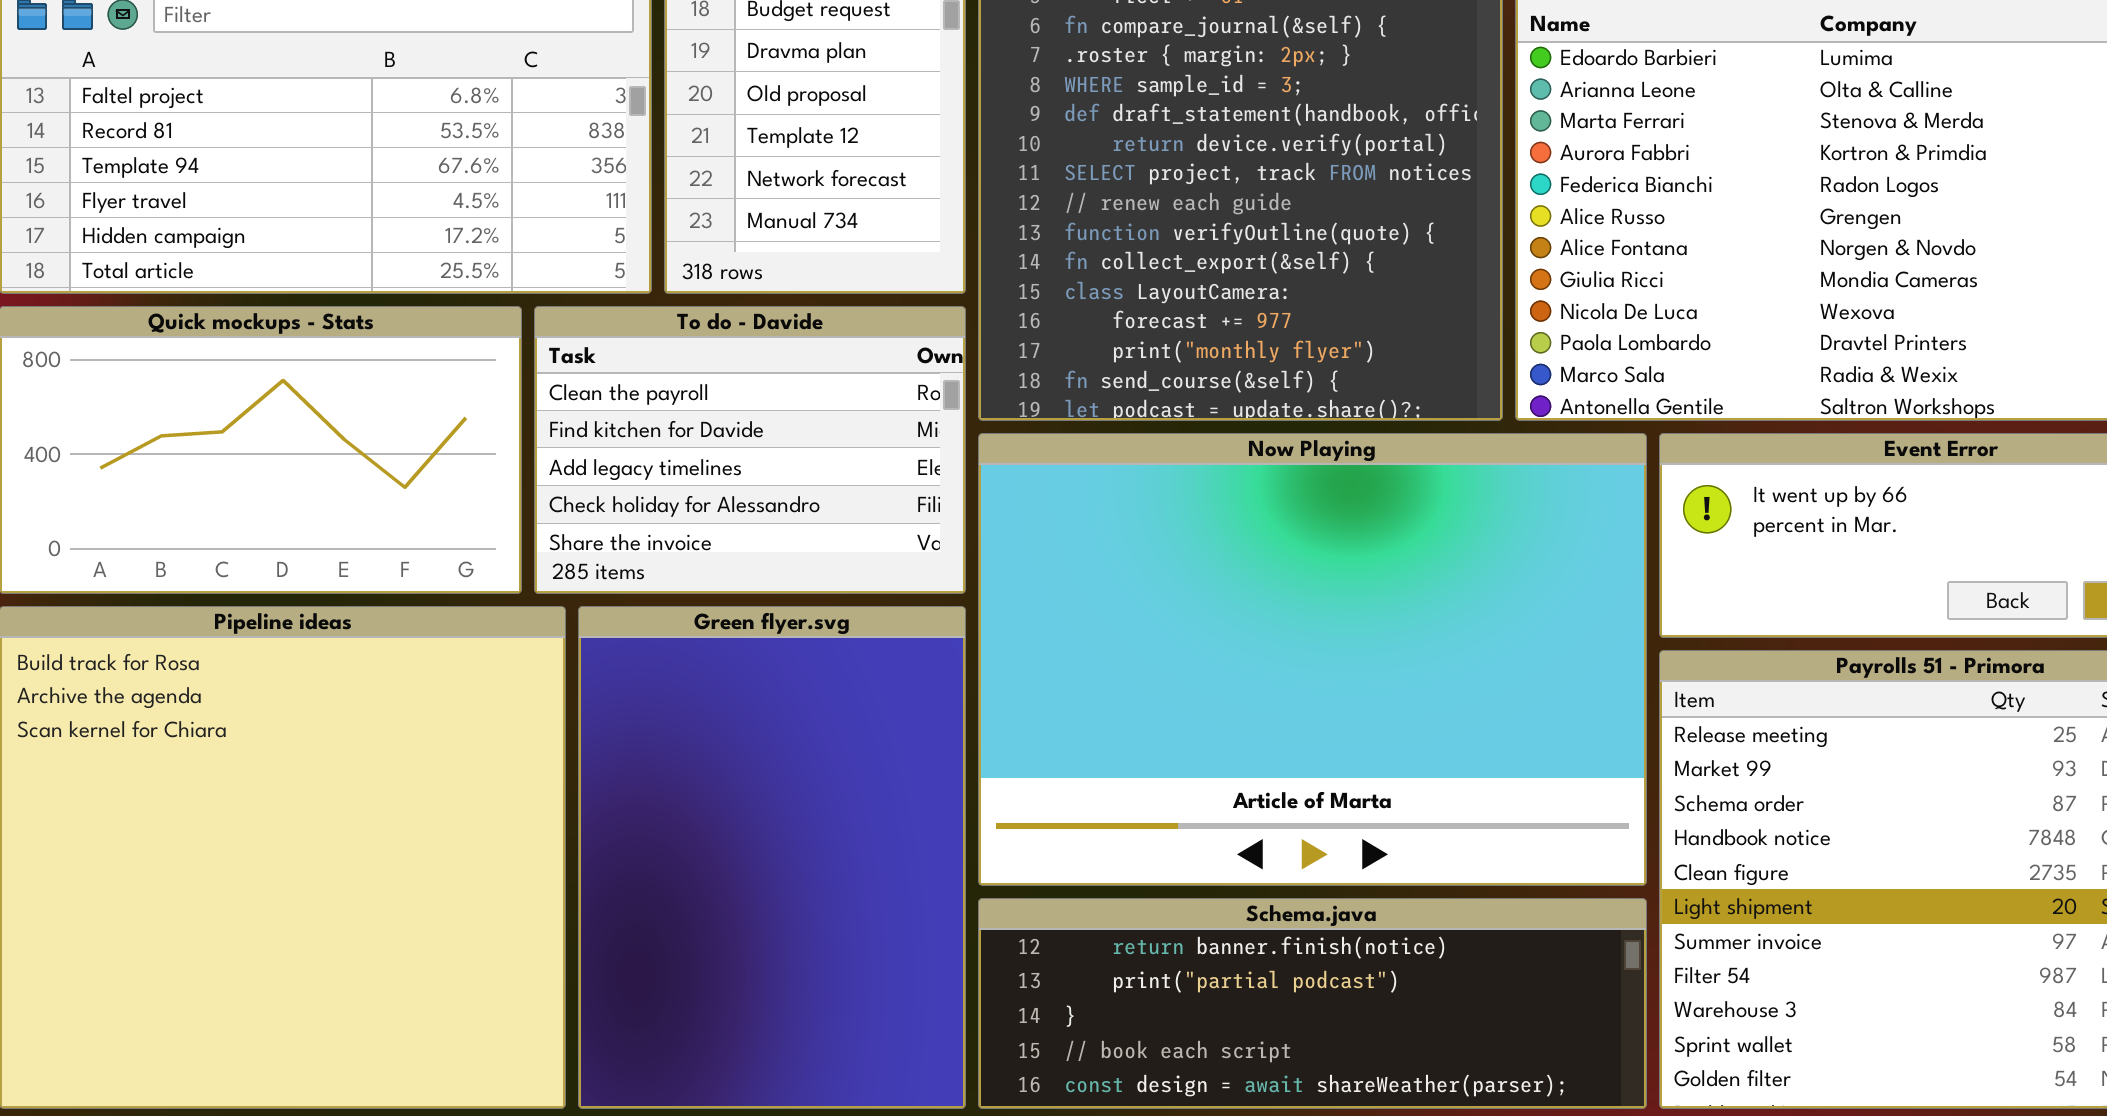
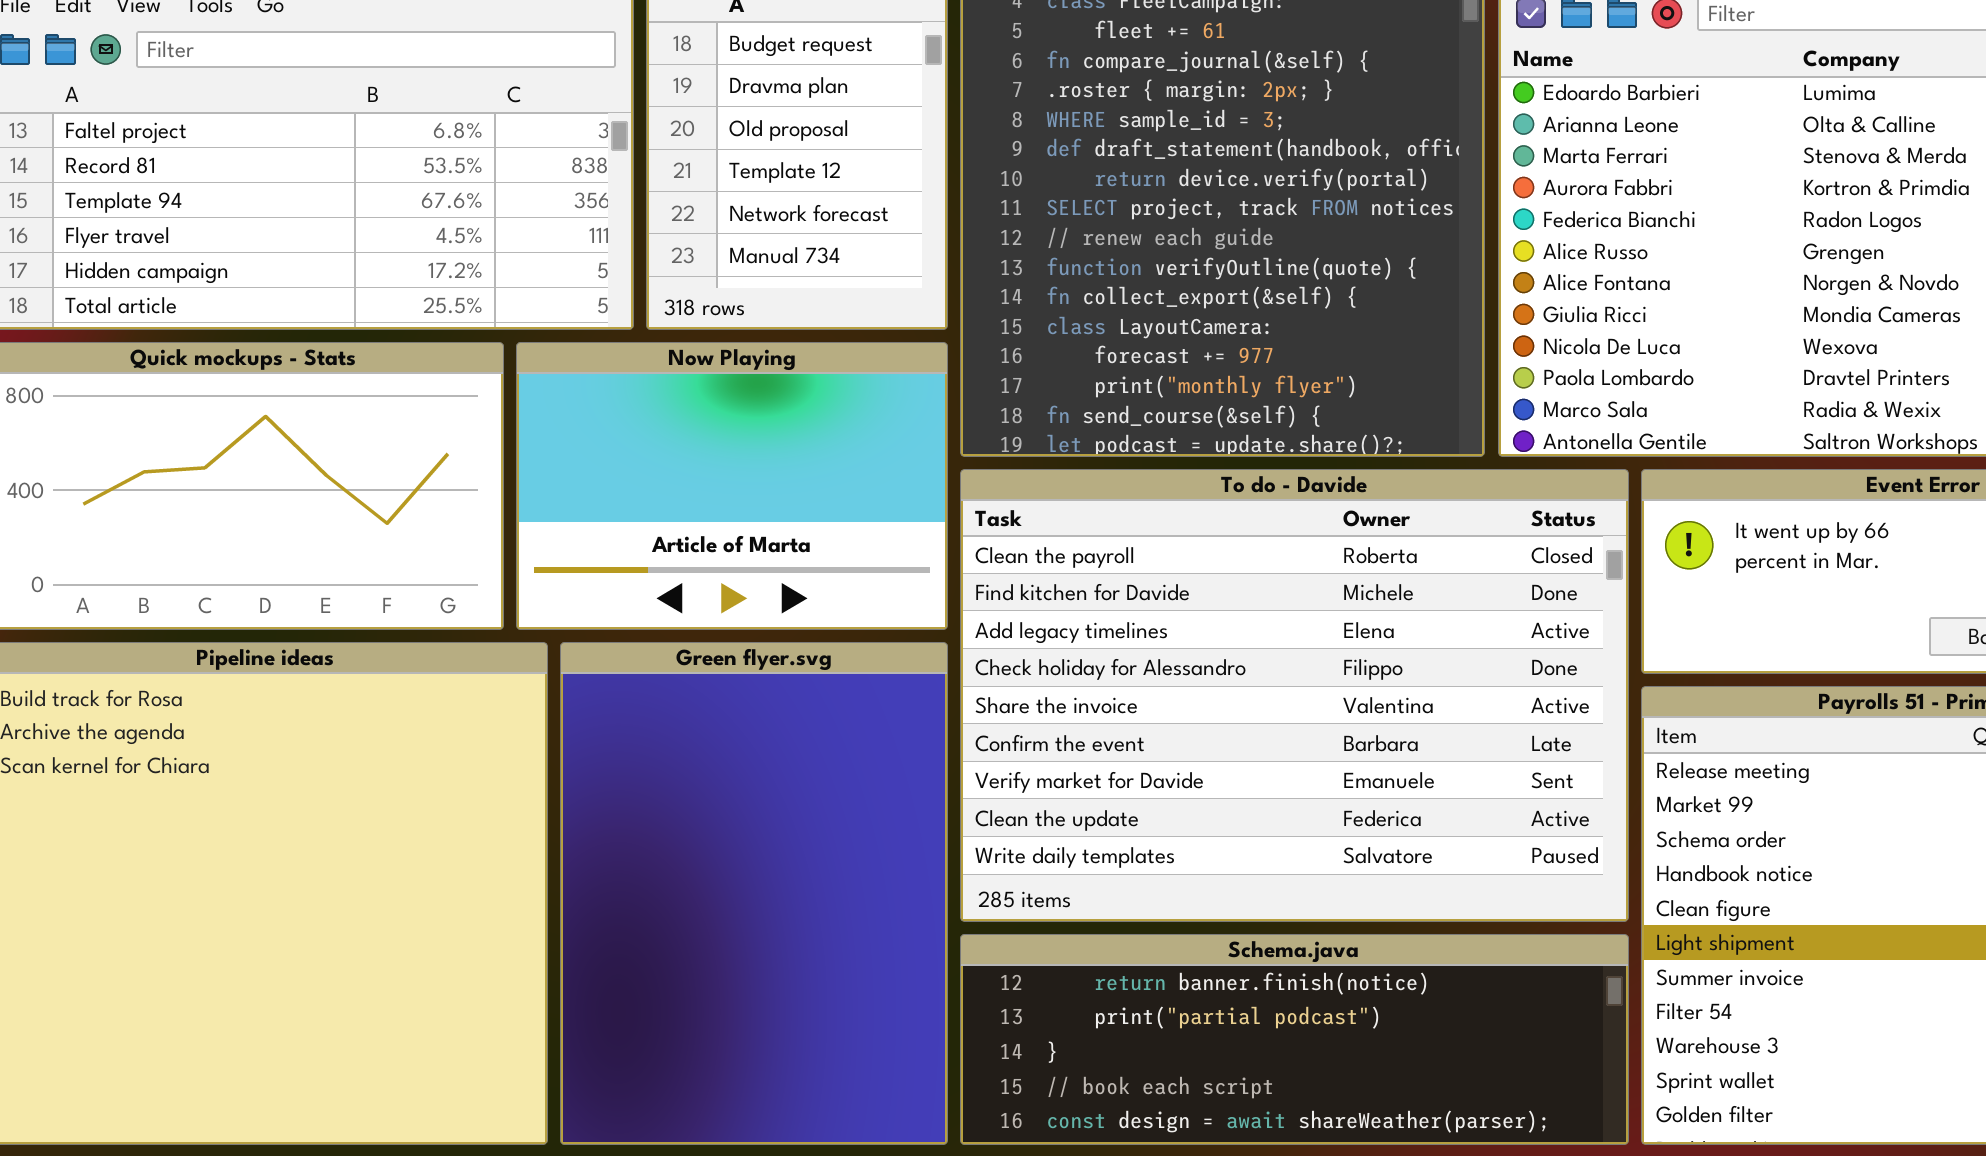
To do - Davide: [534,306,966,594] -> [960,469,1629,922], moved, resized
Now Playing: [978,433,1647,886] -> [516,342,948,630], moved, resized

